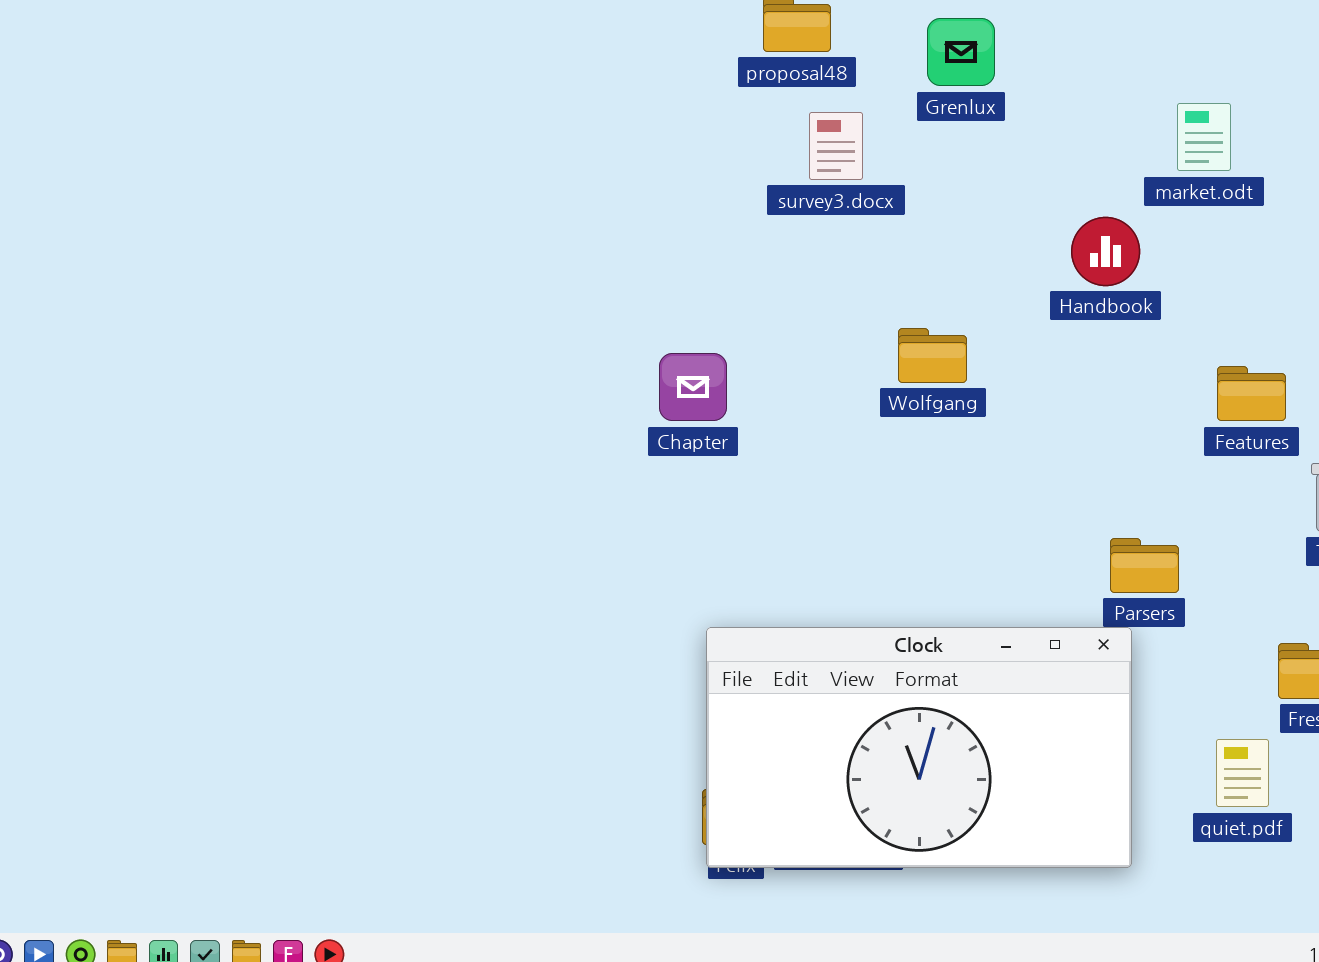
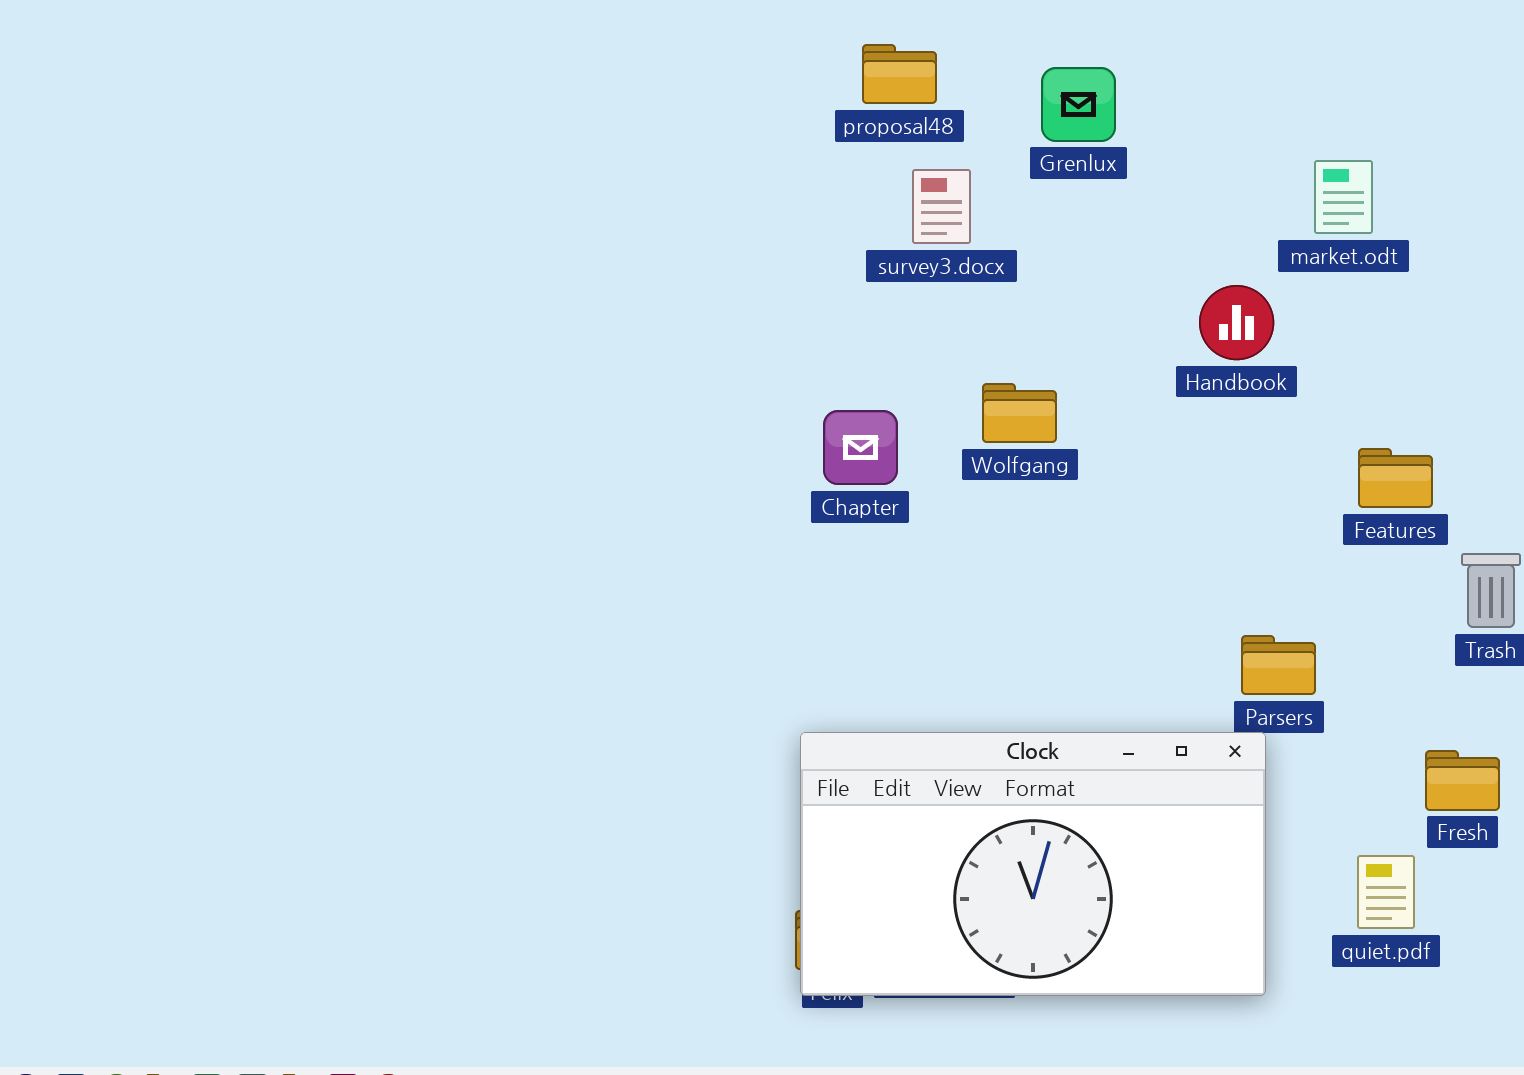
Wolfgang: [898,328,967,383] -> [982,383,1057,443], moved
Chapter: [659,353,727,421] -> [823,410,898,485], moved

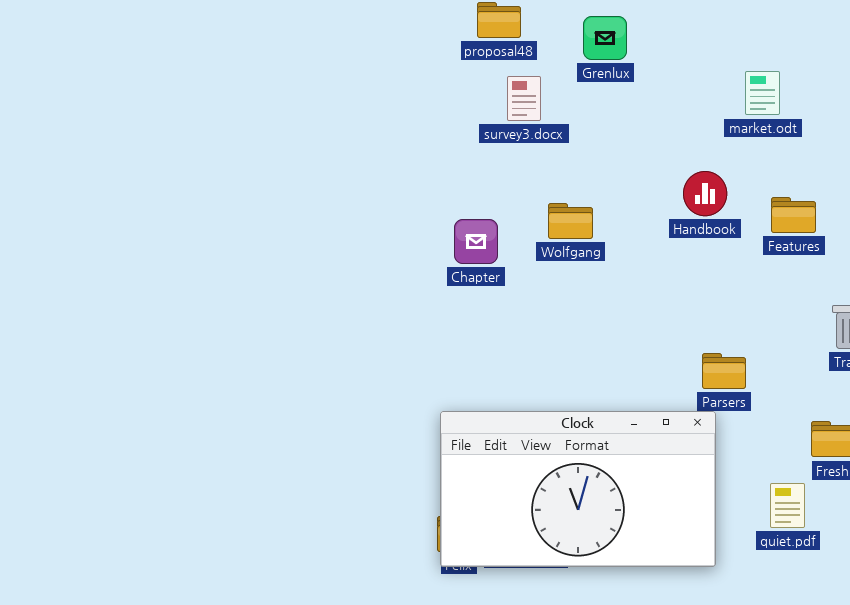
Handbook: [1199,285,1274,360] -> [683,171,727,216], moved
Features: [1358,448,1433,508] -> [771,197,816,233], moved

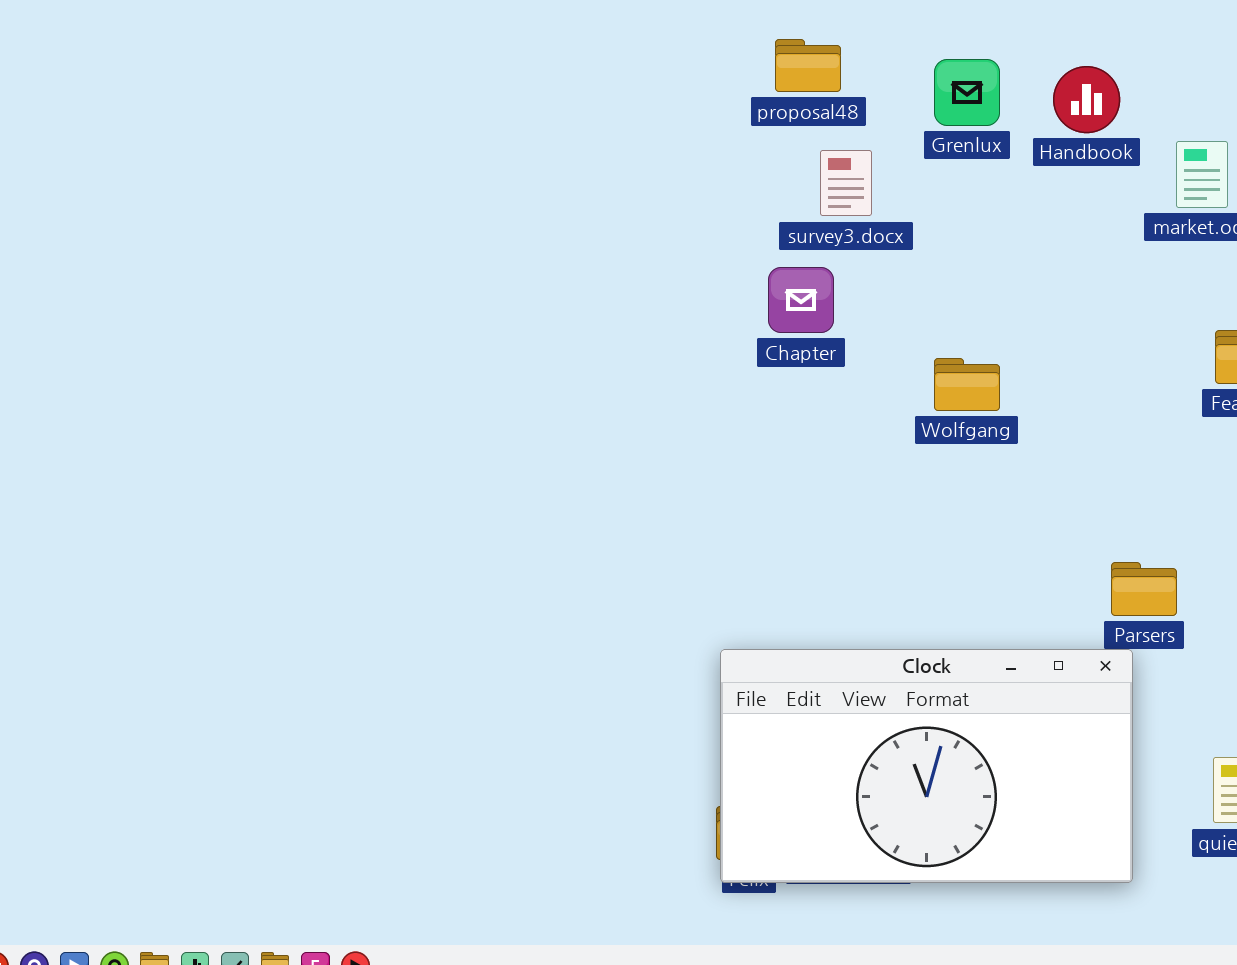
Handbook: [683,171,727,216] -> [1053,66,1120,133], moved
Wolfgang: [548,203,593,239] -> [934,358,1000,411], moved
Chapter: [454,219,498,264] -> [768,267,834,333], moved

